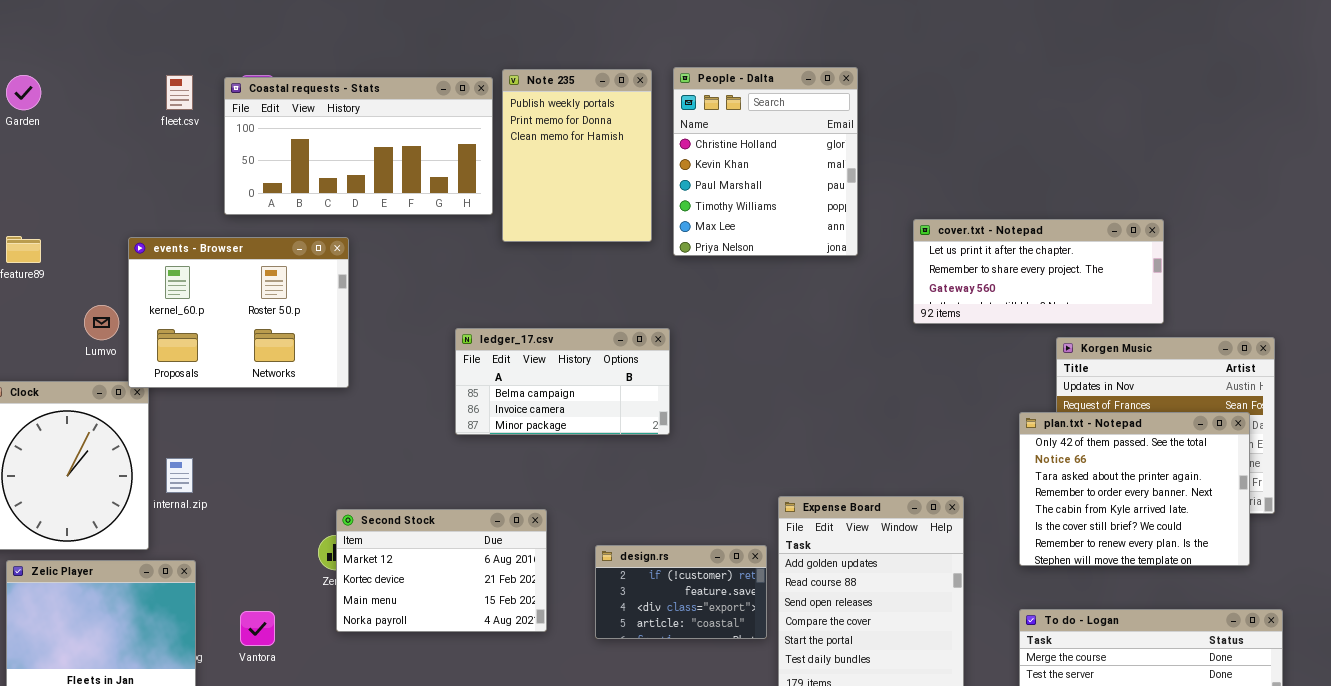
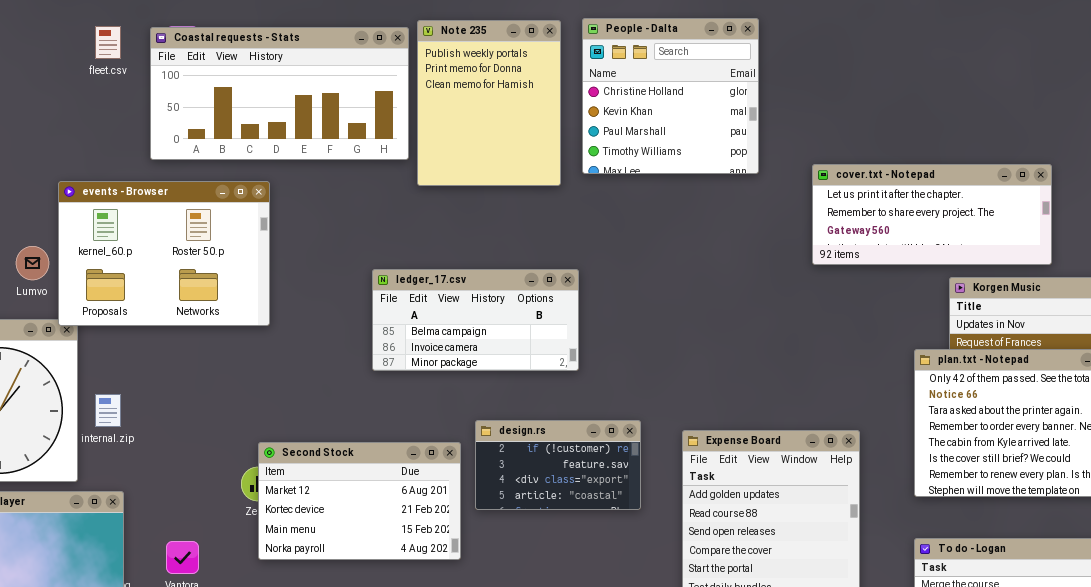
People - Dalta: [673,67,858,256] -> [582,18,759,174], resized
design.rs: [595,545,767,639] -> [475,420,641,510], moved

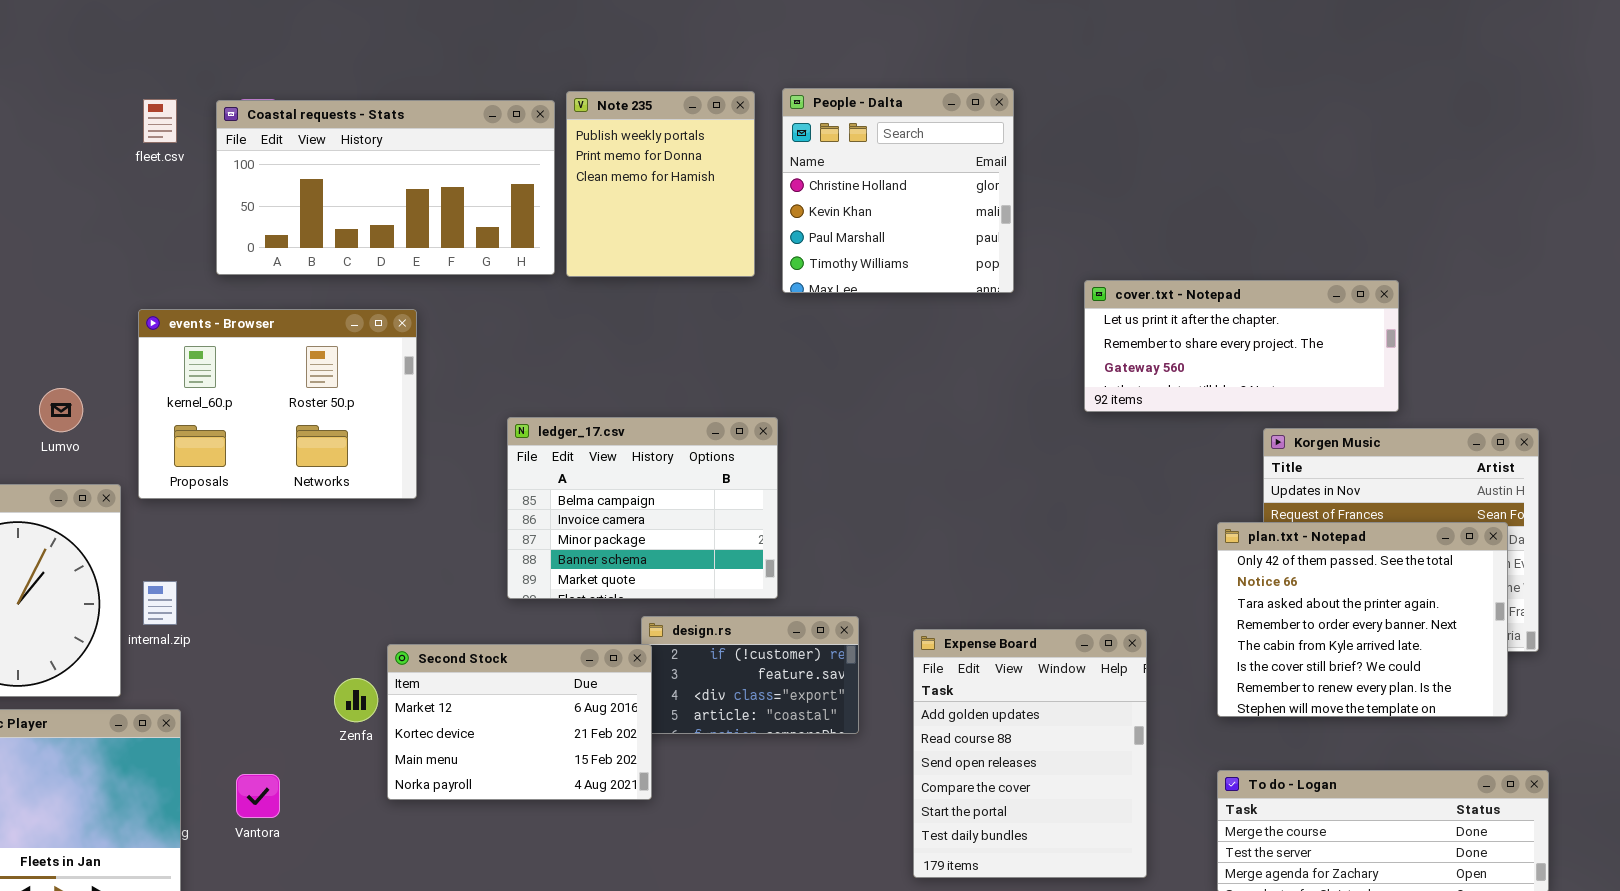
Note 235: [417,20,561,186] -> [566,91,755,277], resized
events - Browser: [58,181,270,326] -> [138,309,417,499], moved
ledger_17.csv: [372,269,579,371] -> [507,417,778,599], resized
Second Stock: [258,442,461,560] -> [387,644,652,800], moved

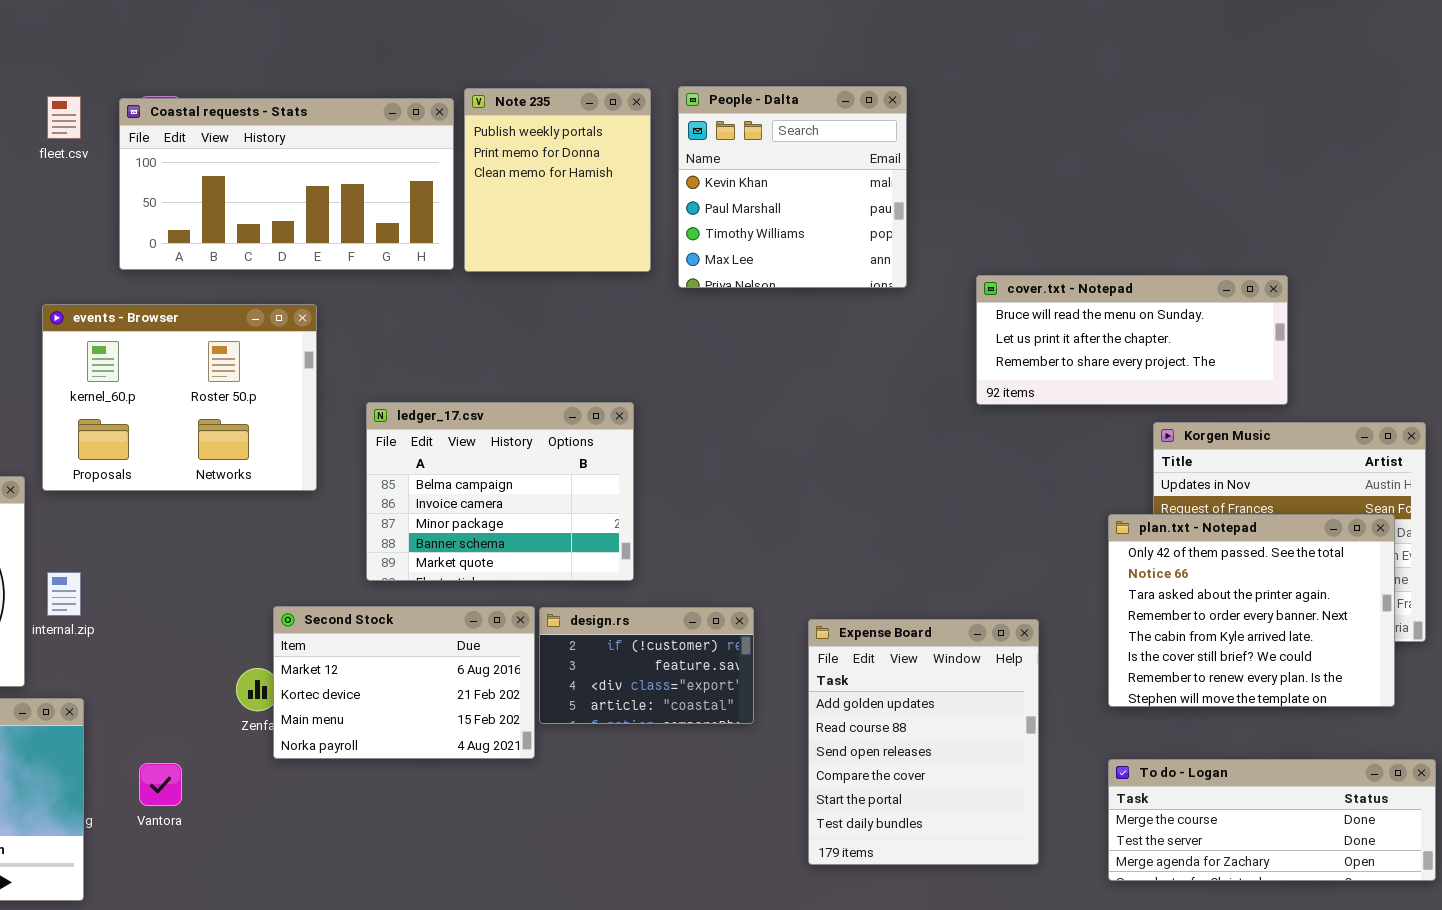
People - Dalta: [782,88,1014,293] -> [678,86,907,288], scrolled down 1 row
cover.txt - Notepad: [1084,280,1399,412] -> [976,275,1288,405], scrolled up 1 row
ledger_17.csv: [507,417,778,599] -> [366,402,634,581], moved
Second Stock: [387,644,652,800] -> [273,606,535,759], moved

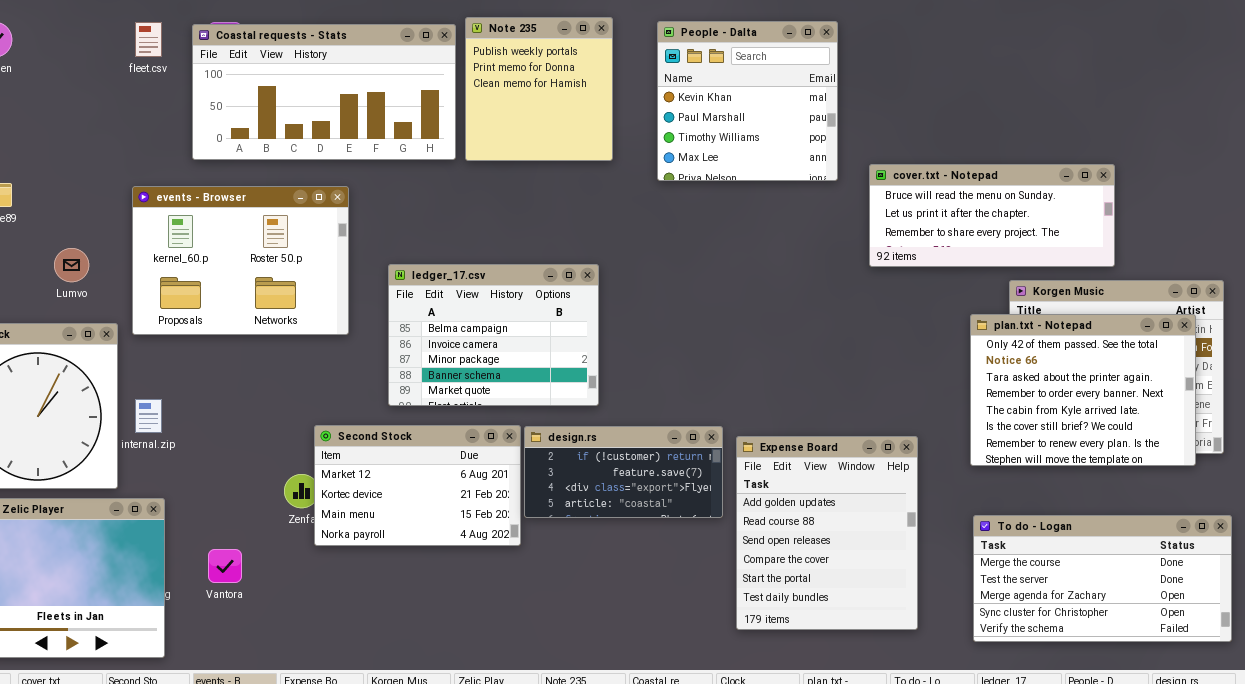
People - Dalta: [678,86,907,288] -> [657,21,838,181], moved
plan.txt - Notepad: [1108,514,1395,707] -> [970,314,1196,466], moved
design.rs: [539,607,754,724] -> [524,426,723,518], resized
To do - Logan: [1108,759,1436,881] -> [973,515,1232,642], resized

